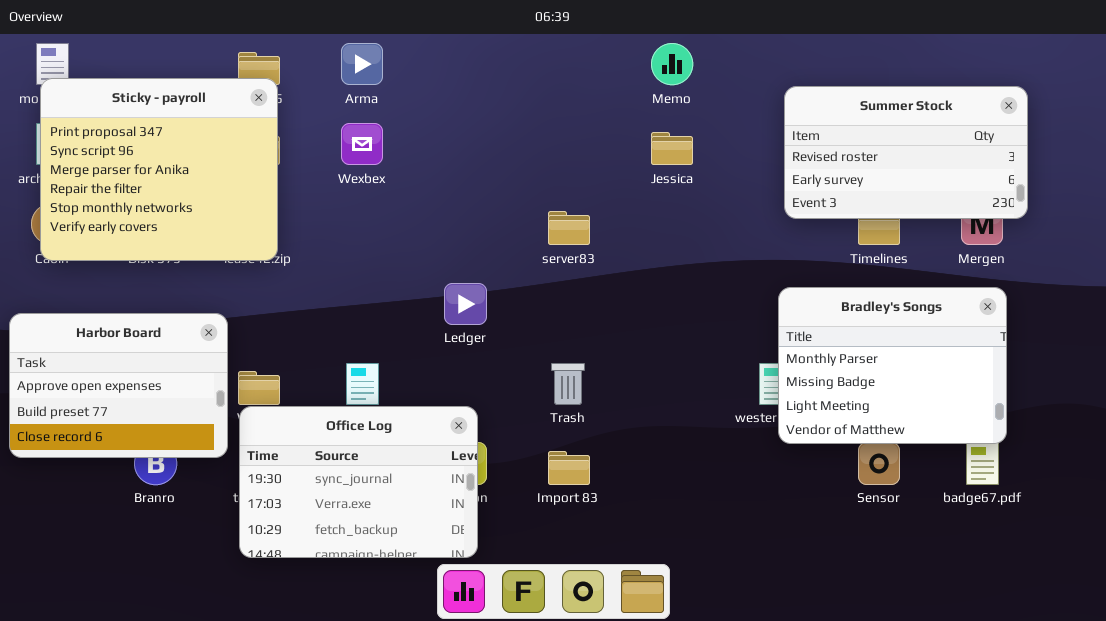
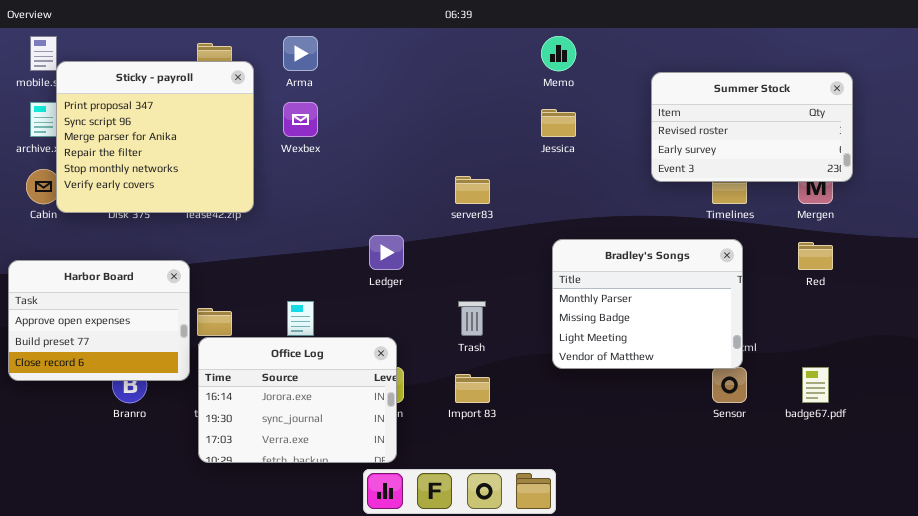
Sticky - payroll: [40,78,278,261] -> [56,61,254,213], moved
Bradley's Songs: [778,287,1007,444] -> [552,239,743,369], moved
Office Log: [239,406,478,558] -> [198,337,397,463], scrolled up 1 row

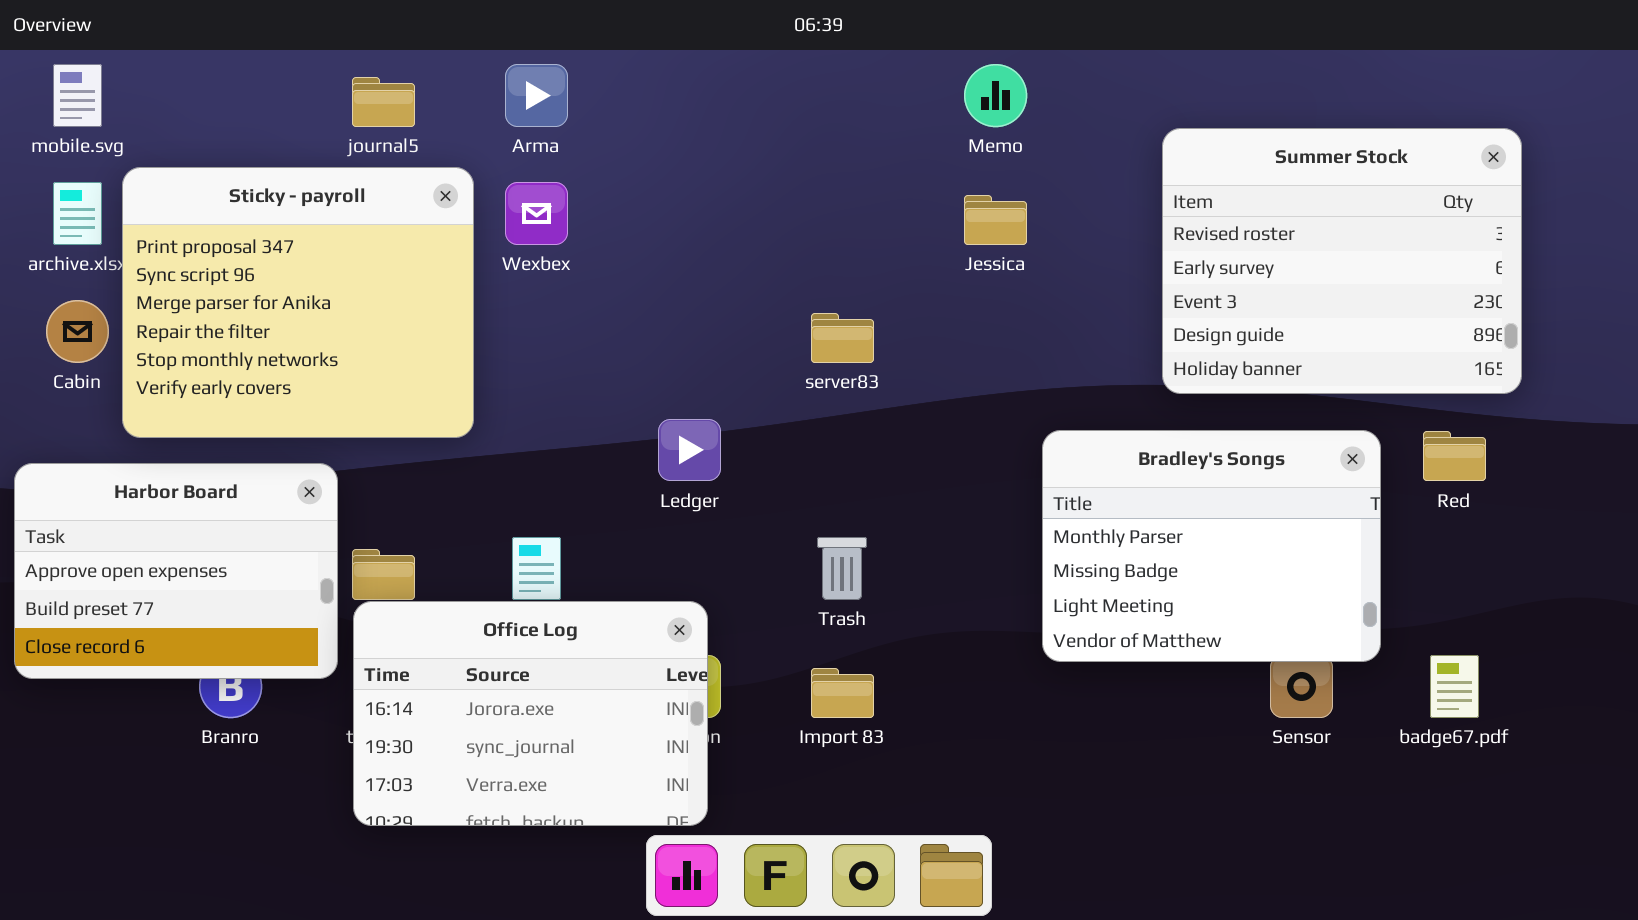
Sticky - payroll: [56,61,254,213] -> [122,167,474,438], moved
Summer Stock: [651,72,853,182] -> [1162,128,1522,394], resized
Bradley's Songs: [552,239,743,369] -> [1042,430,1381,662], moved

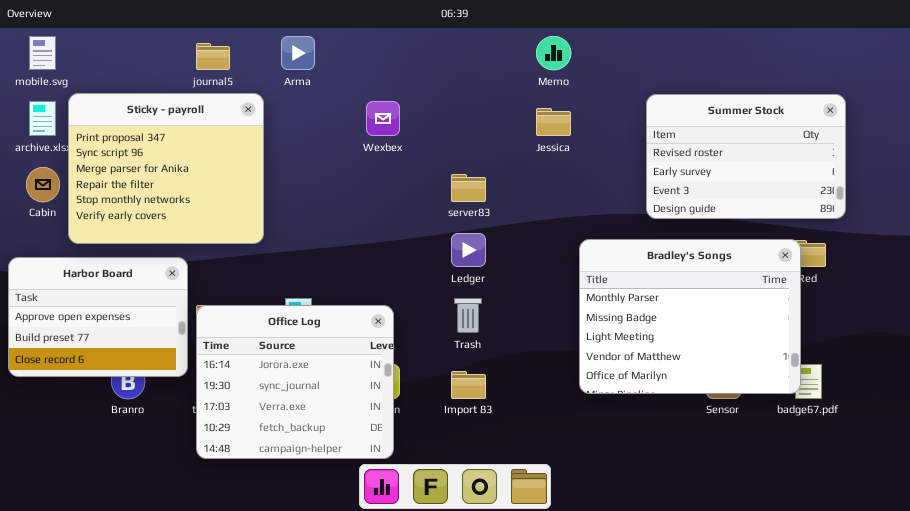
Summer Stock: [1162,128,1522,394] -> [646,94,846,219], resized
Wexbex: [505,182,568,245] -> [366,101,400,136], moved
Ledger: [658,419,721,481] -> [451,233,486,267], moved
Bradley's Songs: [1042,430,1381,662] -> [579,239,801,394], resized
Office Log: [353,601,708,826] -> [196,305,394,459], resized

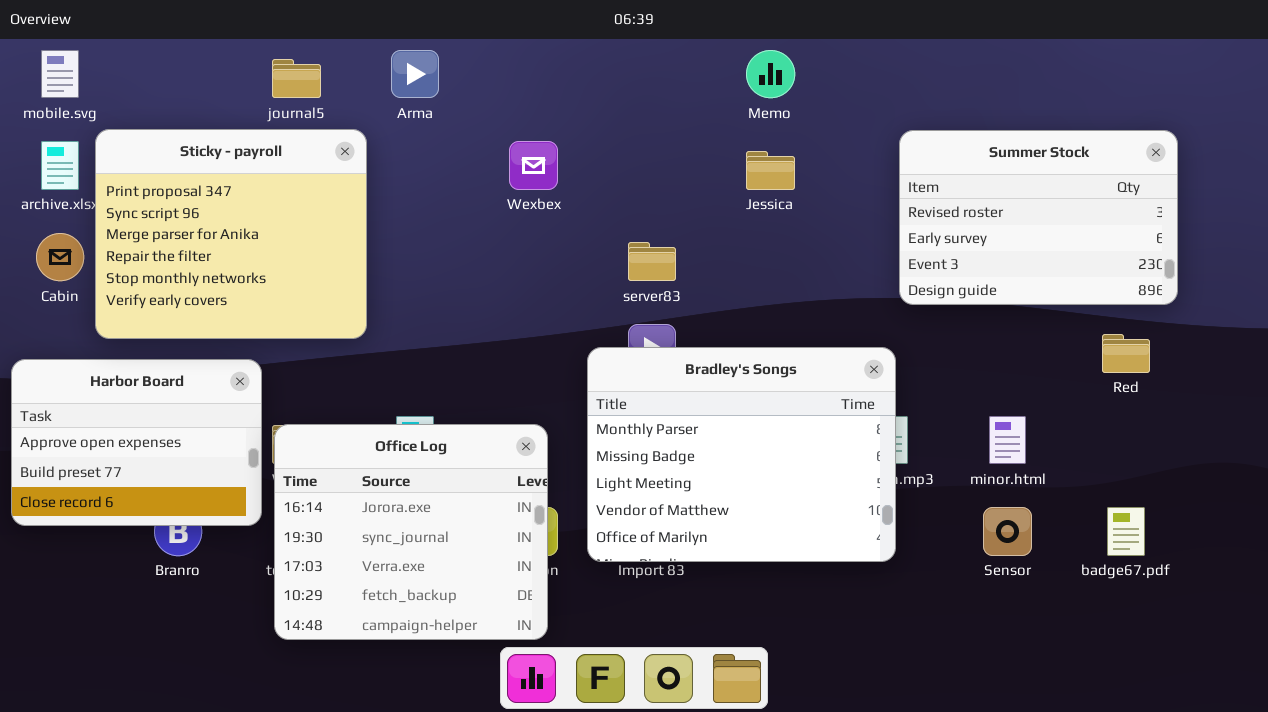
Bradley's Songs: [579,239,801,394] -> [587,347,896,562], moved

